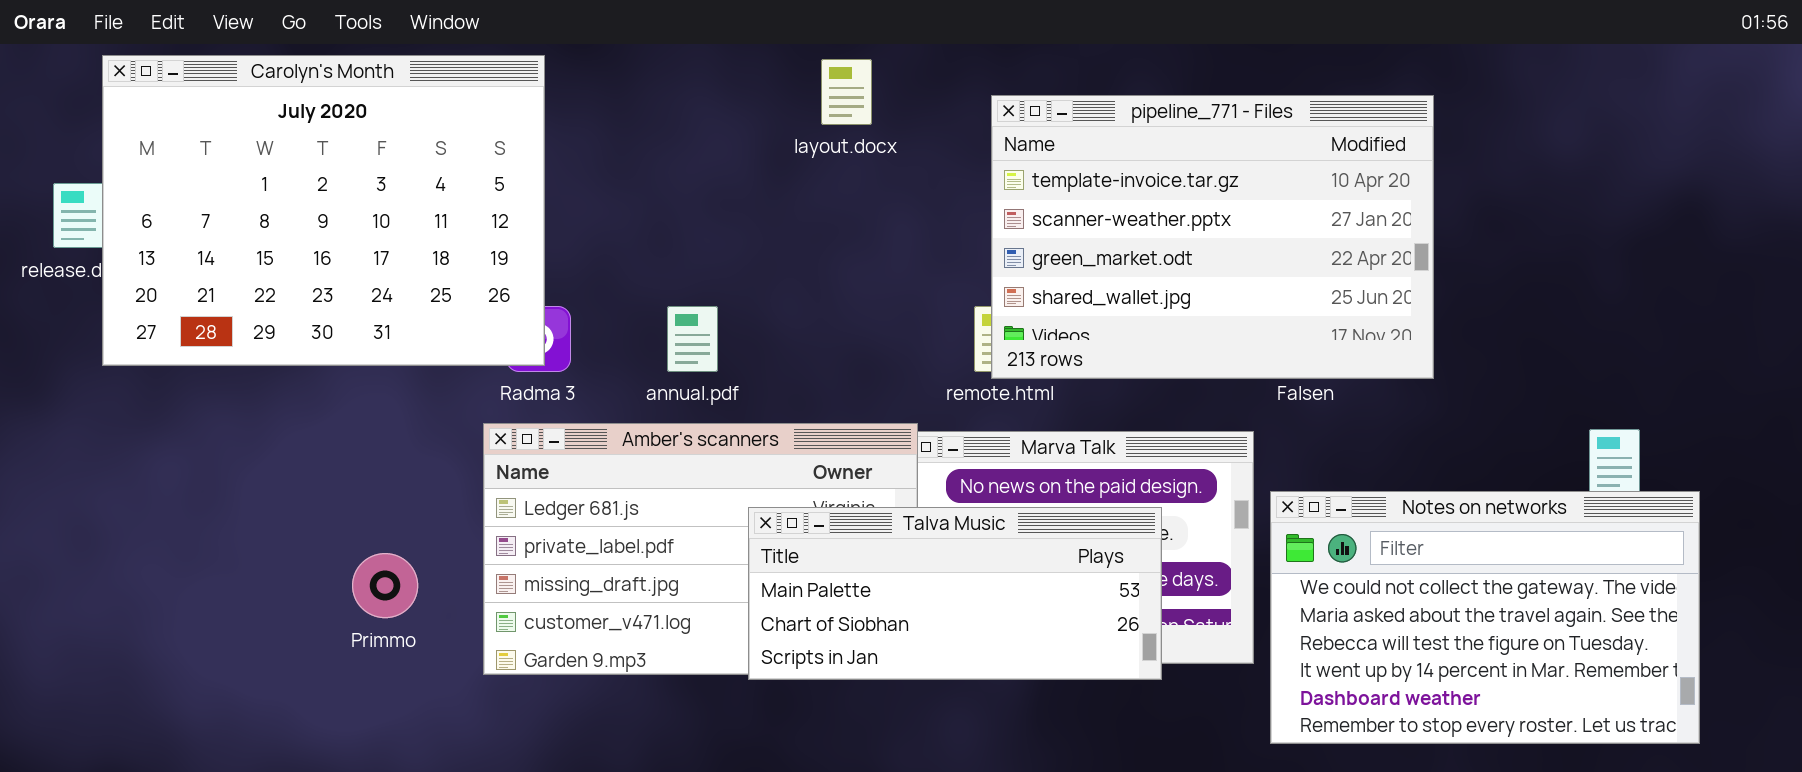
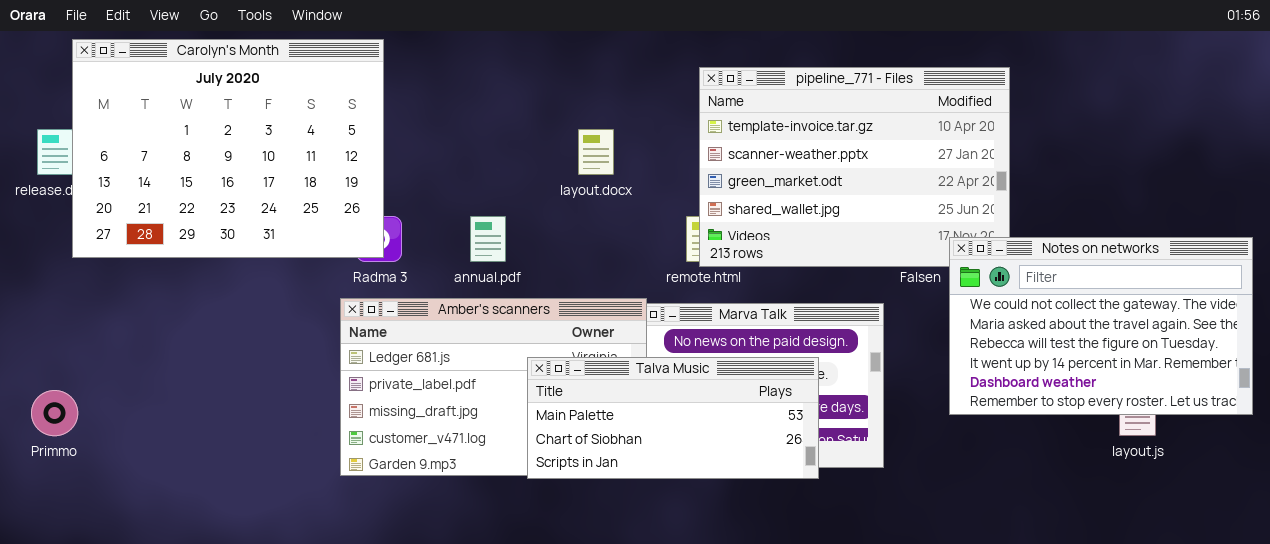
layout.docx: [821,59,872,125] -> [578,129,614,175], moved
Notes on networks: [1270,491,1700,744] -> [949,237,1253,415], moved
Primmo: [352,553,418,618] -> [31,390,78,436], moved

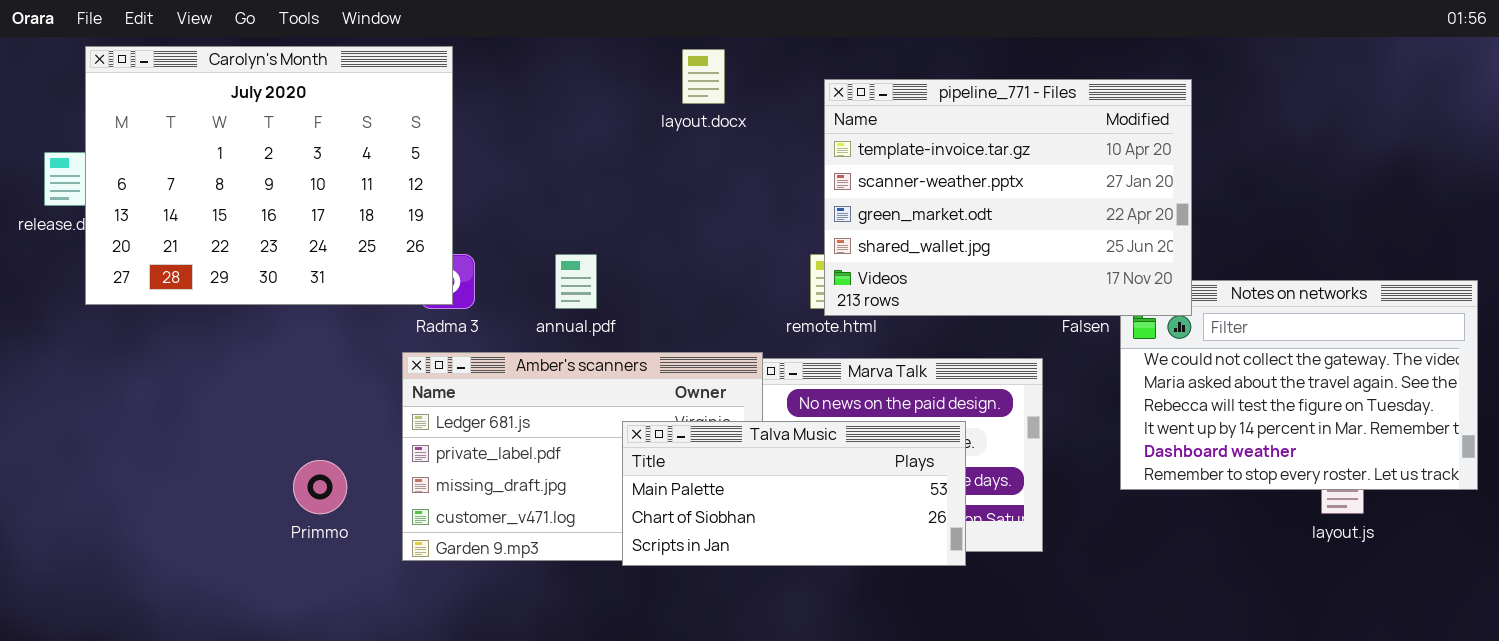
pipeline_771 - Files: [699,67,1010,267] -> [824,79,1192,316], raised
layout.docx: [578,129,614,175] -> [682,49,725,104], moved
Primmo: [31,390,78,436] -> [293,460,347,514], moved

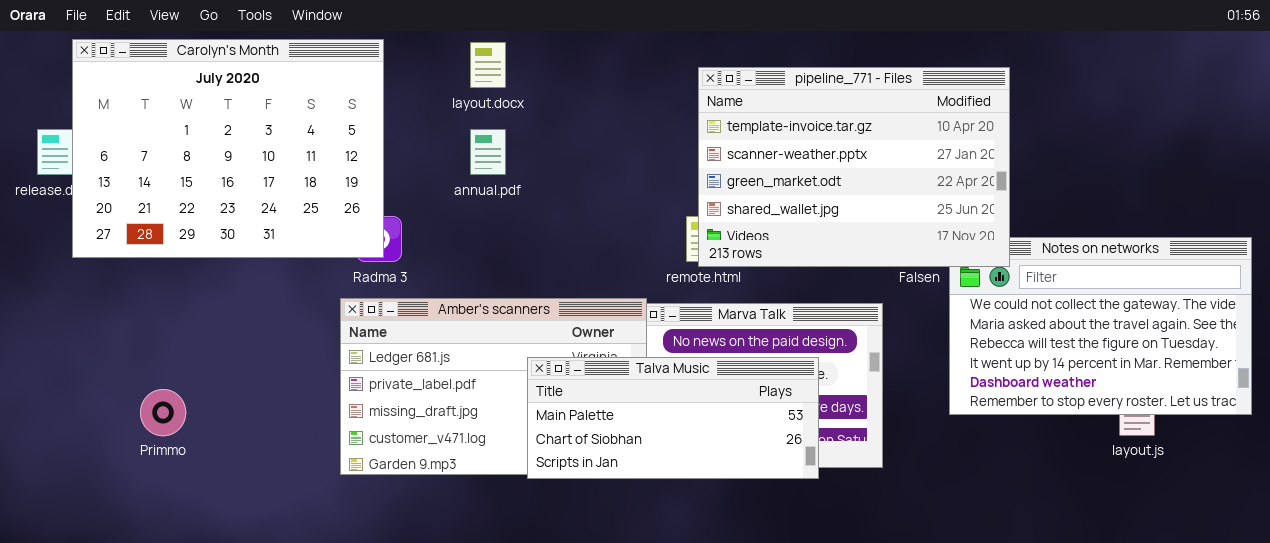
layout.docx: [682,49,725,104] -> [470,42,506,88], moved
annual.pdf: [555,254,597,309] -> [470,129,506,175], moved
Primmo: [293,460,347,514] -> [140,389,186,436], moved

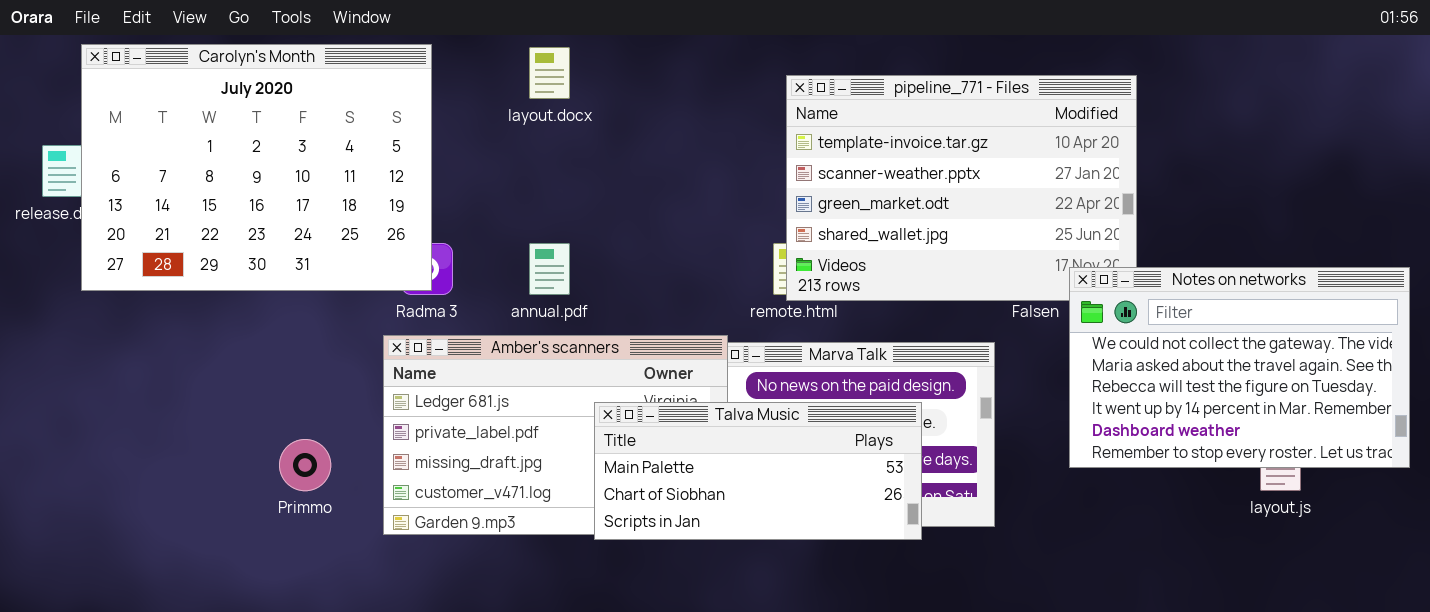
annual.pdf: [470,129,506,175] -> [529,243,570,295], moved
Notes on networks: [949,237,1252,415] -> [1069,267,1410,468], raised
Primmo: [140,389,186,436] -> [279,439,331,491], moved

